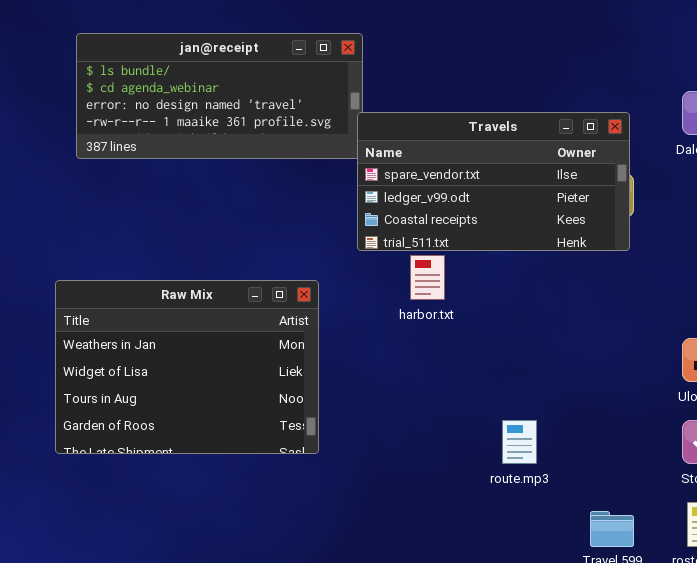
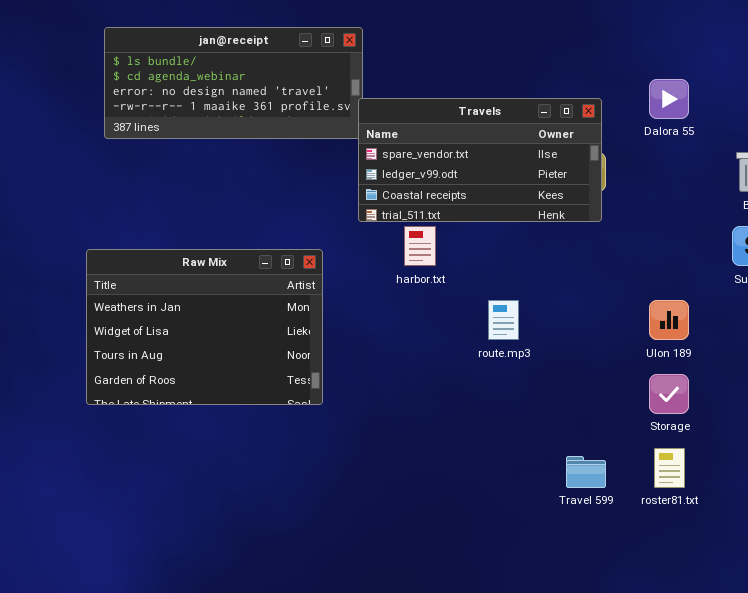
route.mp3: [502,420,537,464] -> [488,300,519,340], moved

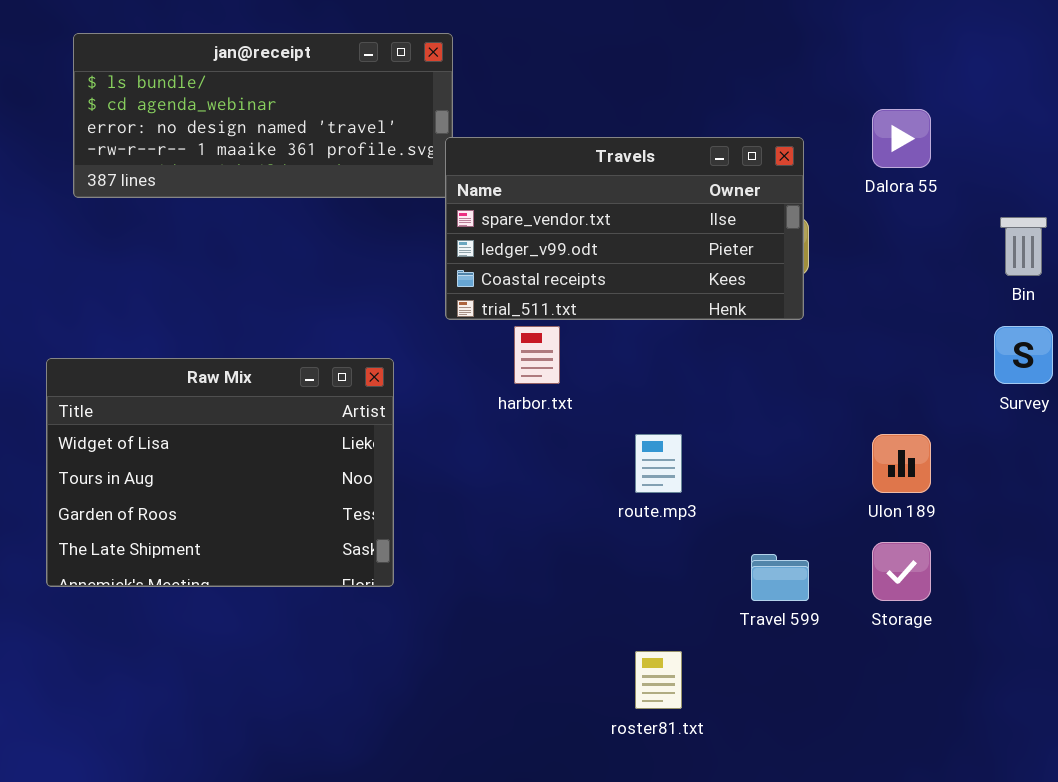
Raw Mix: [86,249,323,405] -> [46,358,394,587], scrolled down 1 row
roster81.txt: [654,448,685,488] -> [635,651,682,709], moved
Travel 599: [566,456,606,488] -> [751,554,809,601], moved

